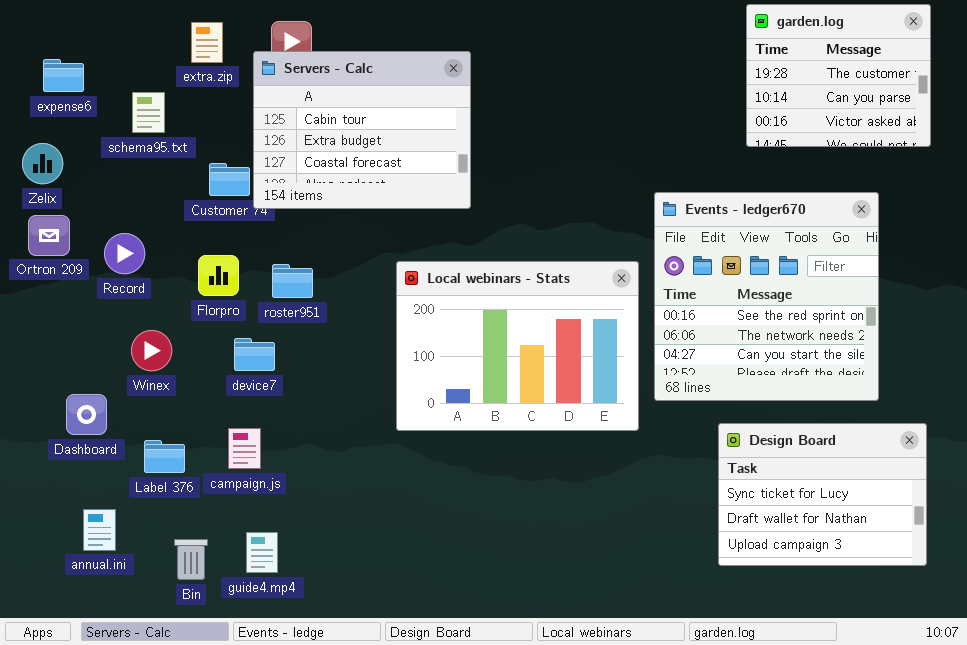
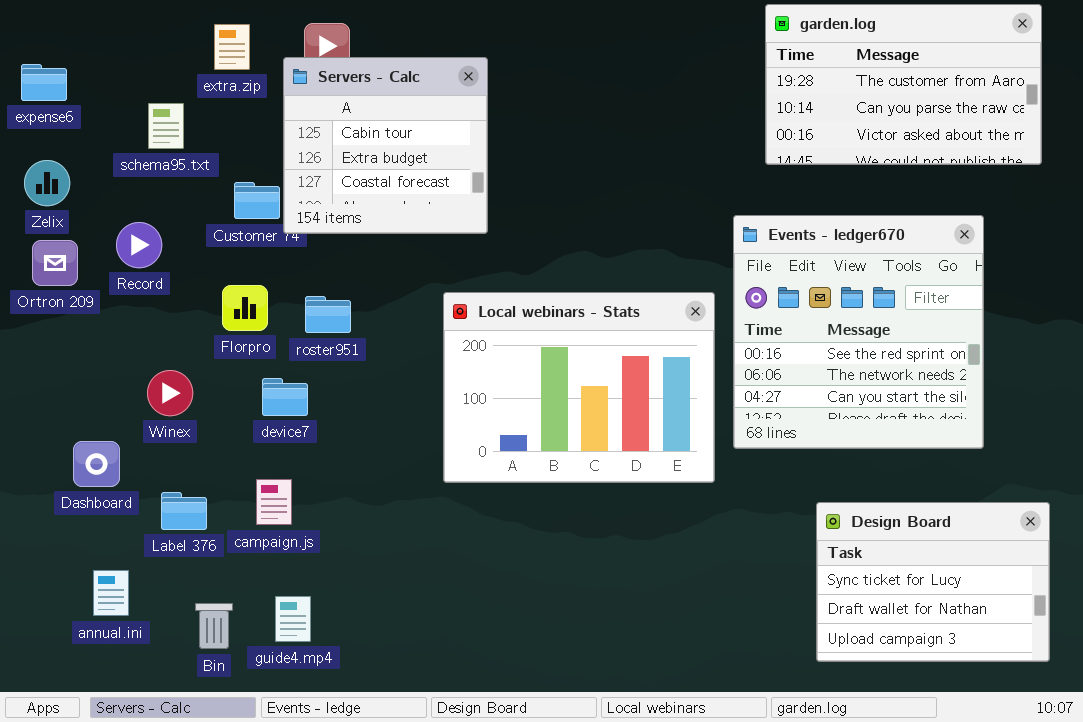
garden.log: [746,4,931,147] -> [765,4,1042,165], resized
Servers - Calc: [253,51,471,209] -> [283,57,488,234], resized
expense6: [43,59,84,92] -> [21,64,67,101], moved
Record: [104,233,145,274] -> [116,222,162,268], moved
Design Board: [718,423,927,566] -> [816,502,1050,662], moved

